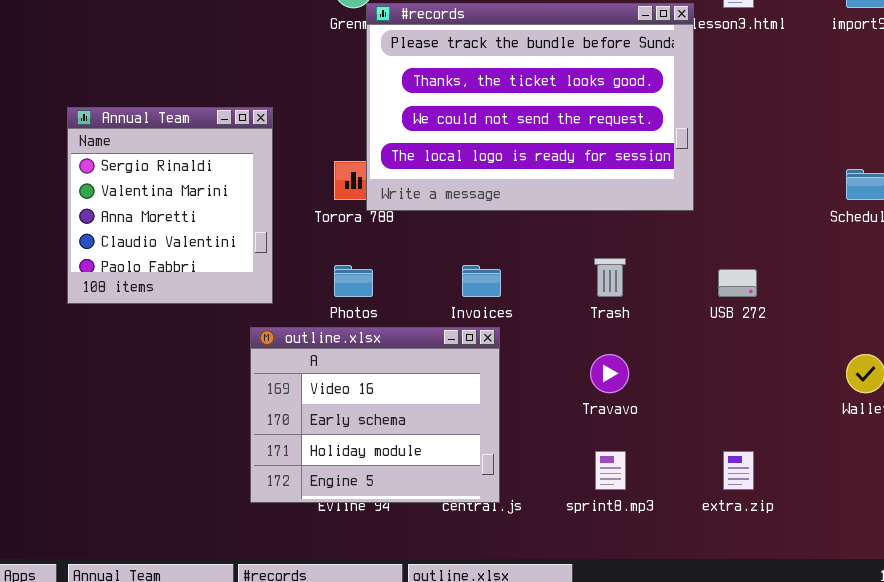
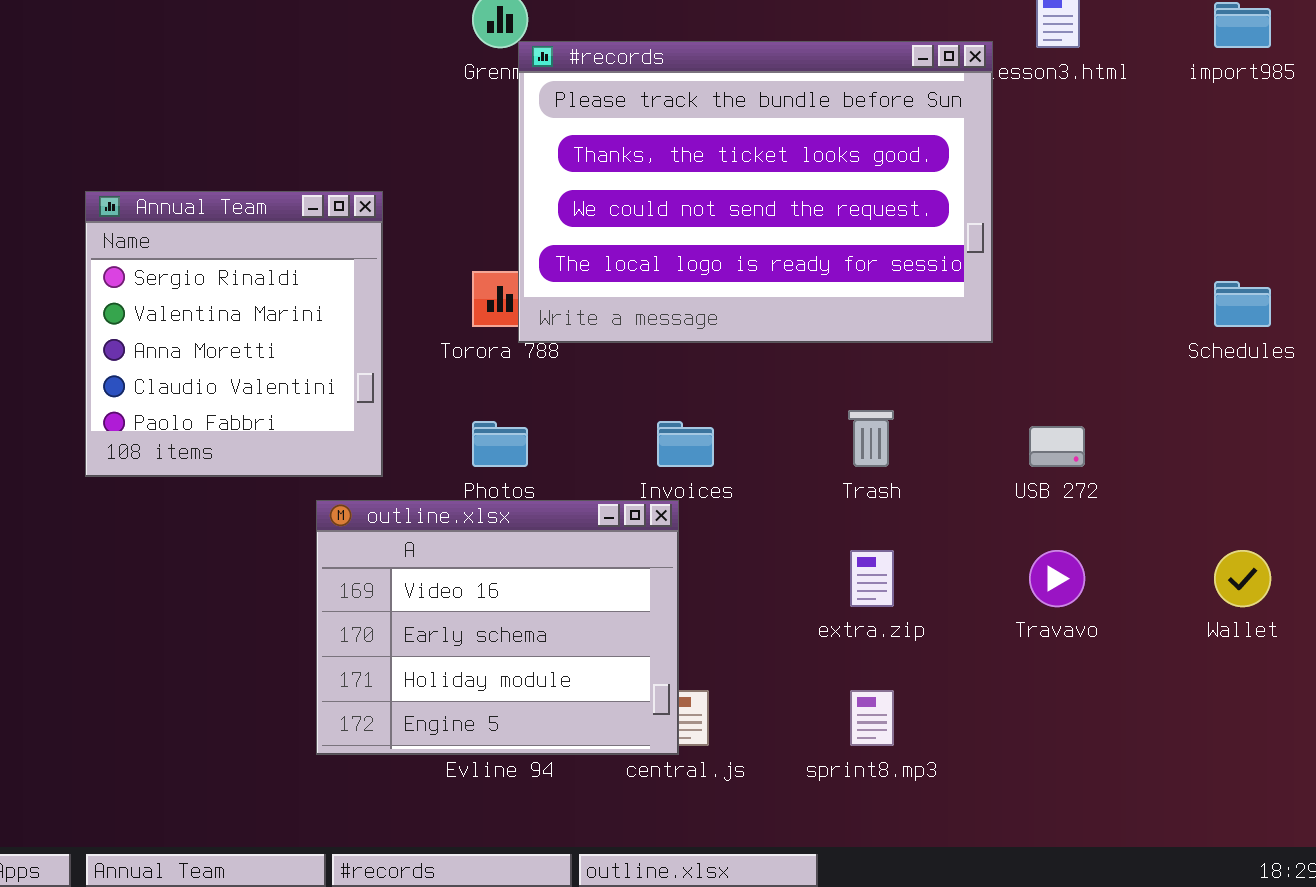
outline.xlsx: [250,327,500,503] -> [316,500,679,755], moved
Travavo: [590,354,629,393] -> [1029,550,1085,607], moved
extra.zip: [723,451,754,490] -> [850,550,894,607], moved

